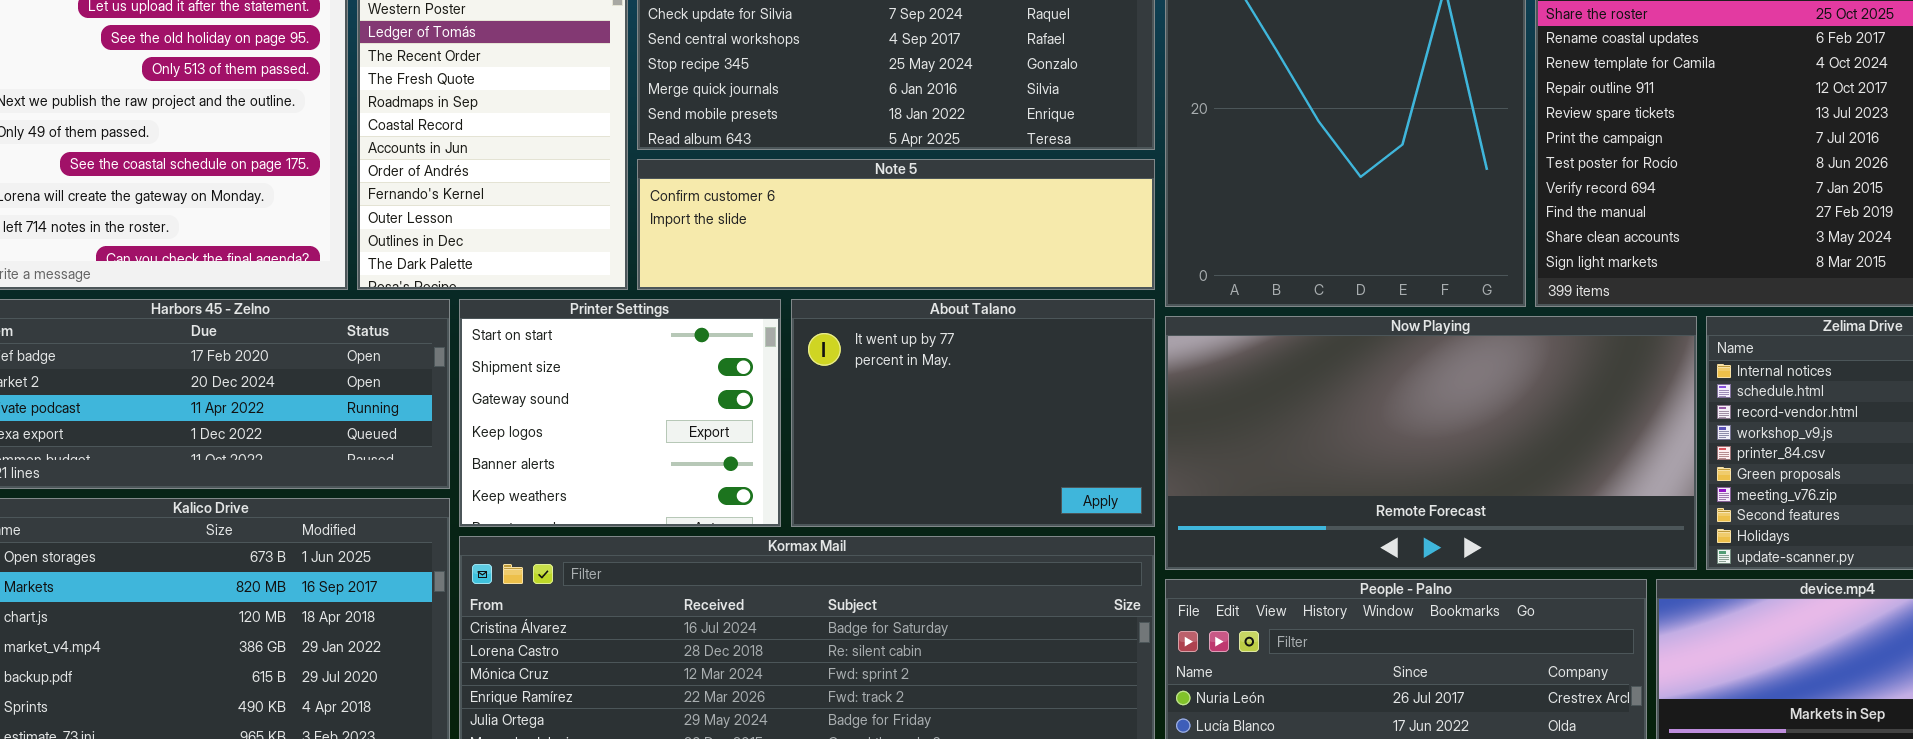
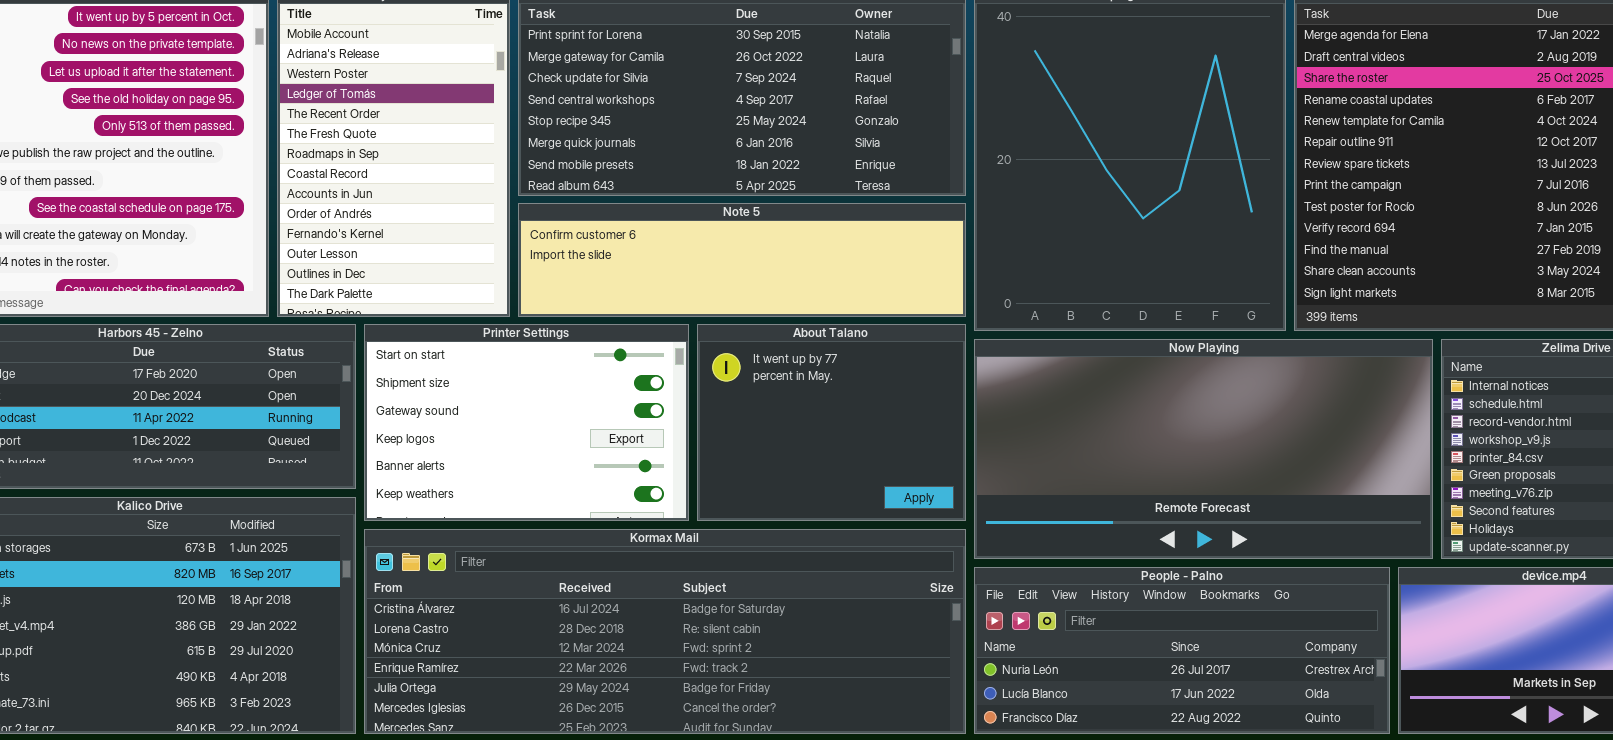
Printer Settings: [459,299,781,527] -> [364,324,689,521], resized
About Talano: [791,299,1155,527] -> [697,324,966,521], resized

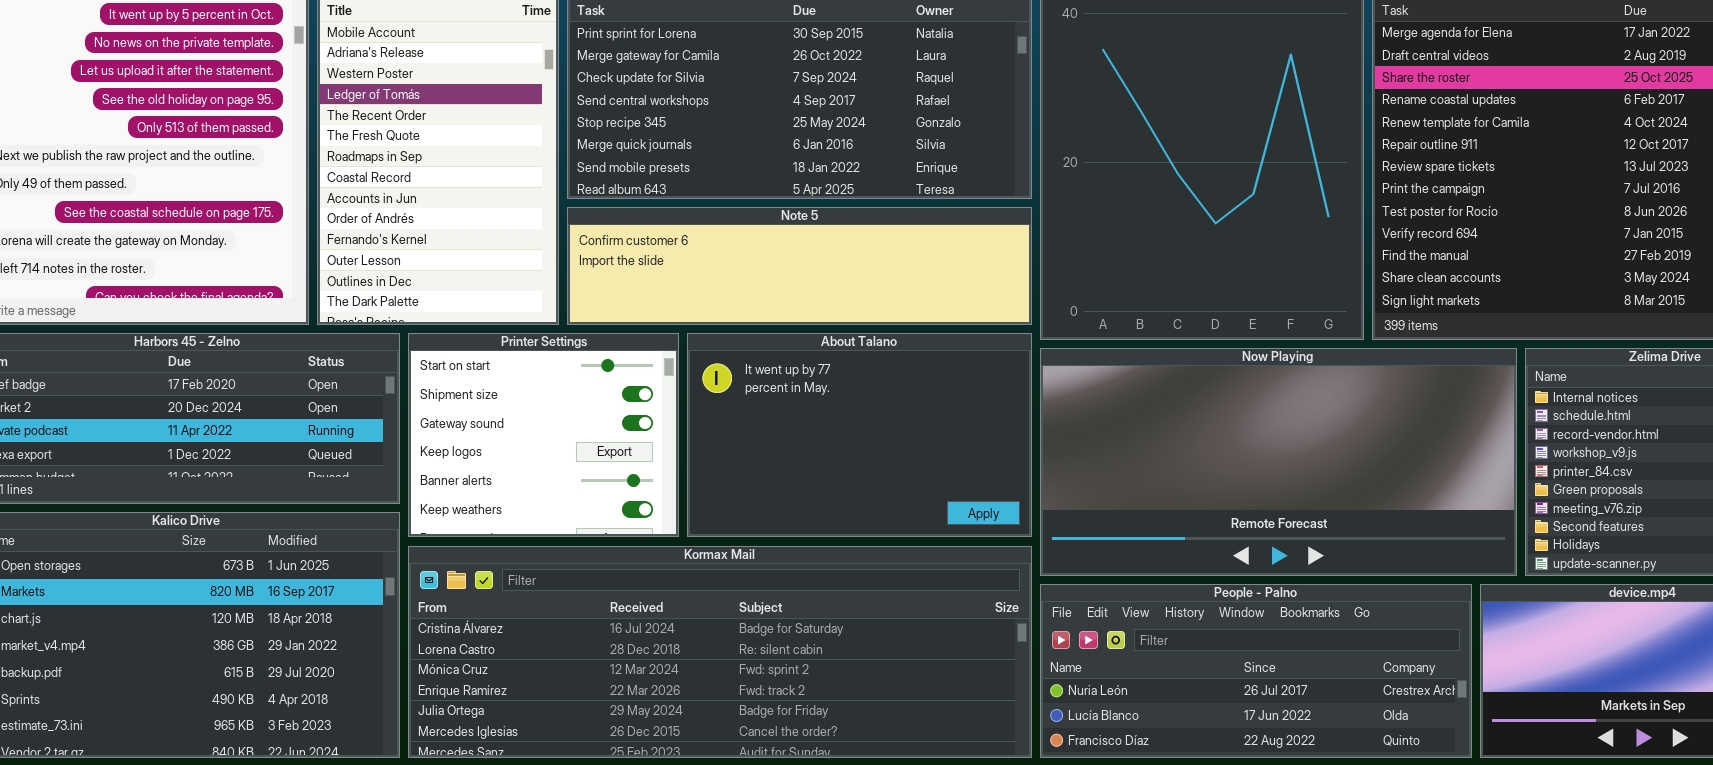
Printer Settings: [364,324,689,521] -> [408,333,679,537], resized
About Talano: [697,324,966,521] -> [687,333,1032,537], resized

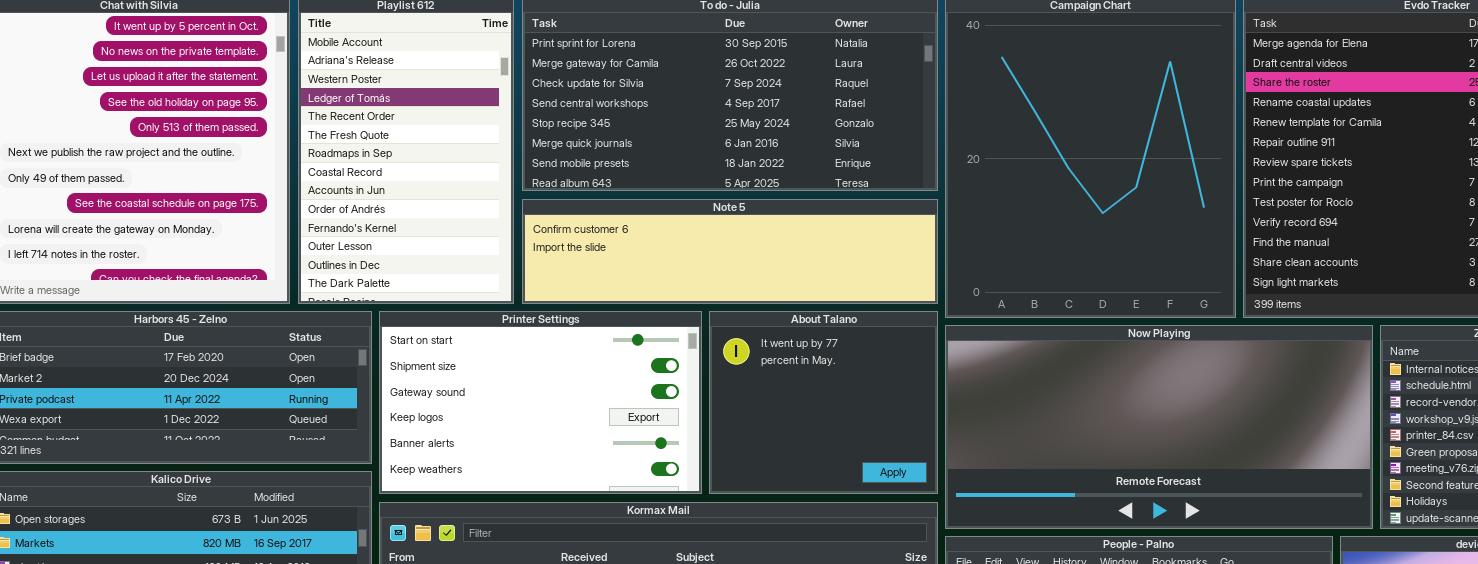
Printer Settings: [408,333,679,537] -> [379,311,702,494], resized
About Talano: [687,333,1032,537] -> [709,311,938,494], resized

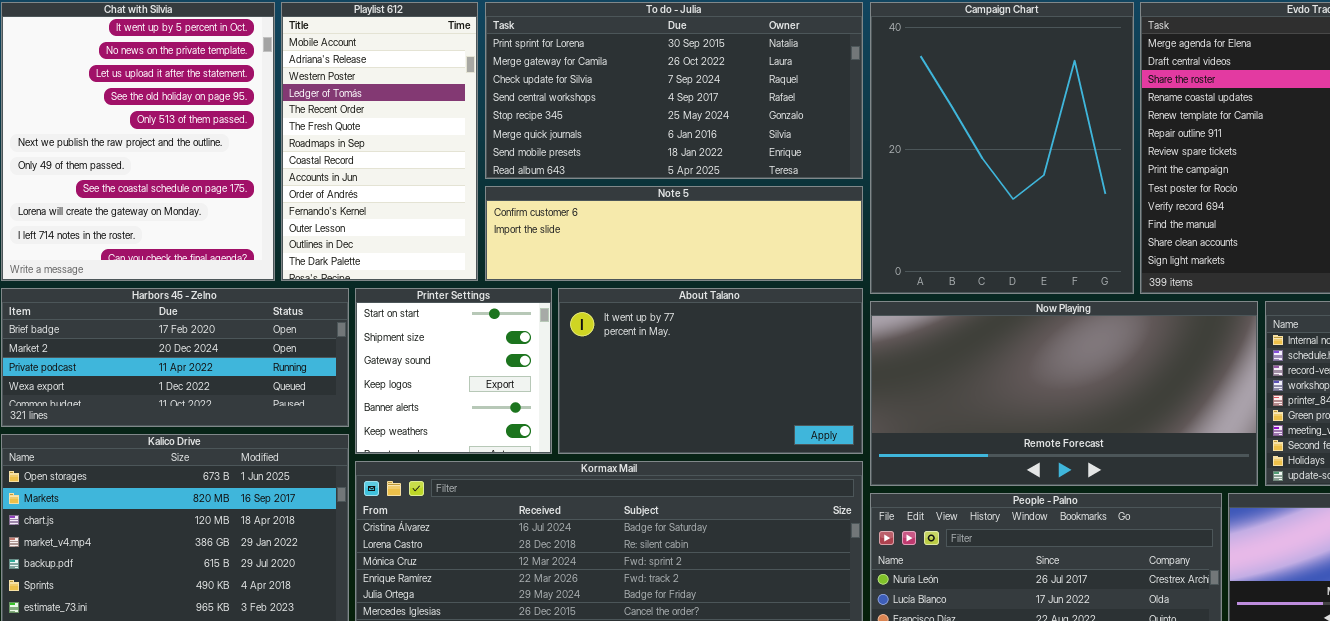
Printer Settings: [379,311,702,494] -> [355,288,552,454], resized
About Talano: [709,311,938,494] -> [558,288,863,454], resized

